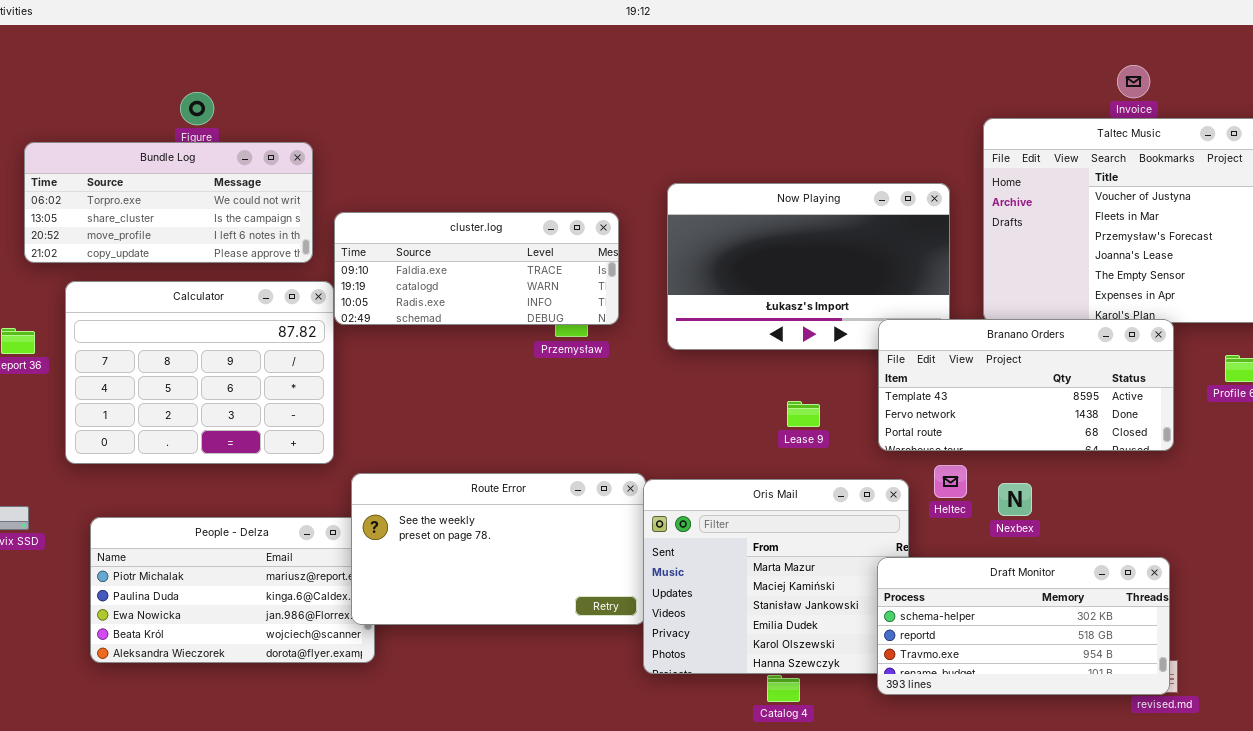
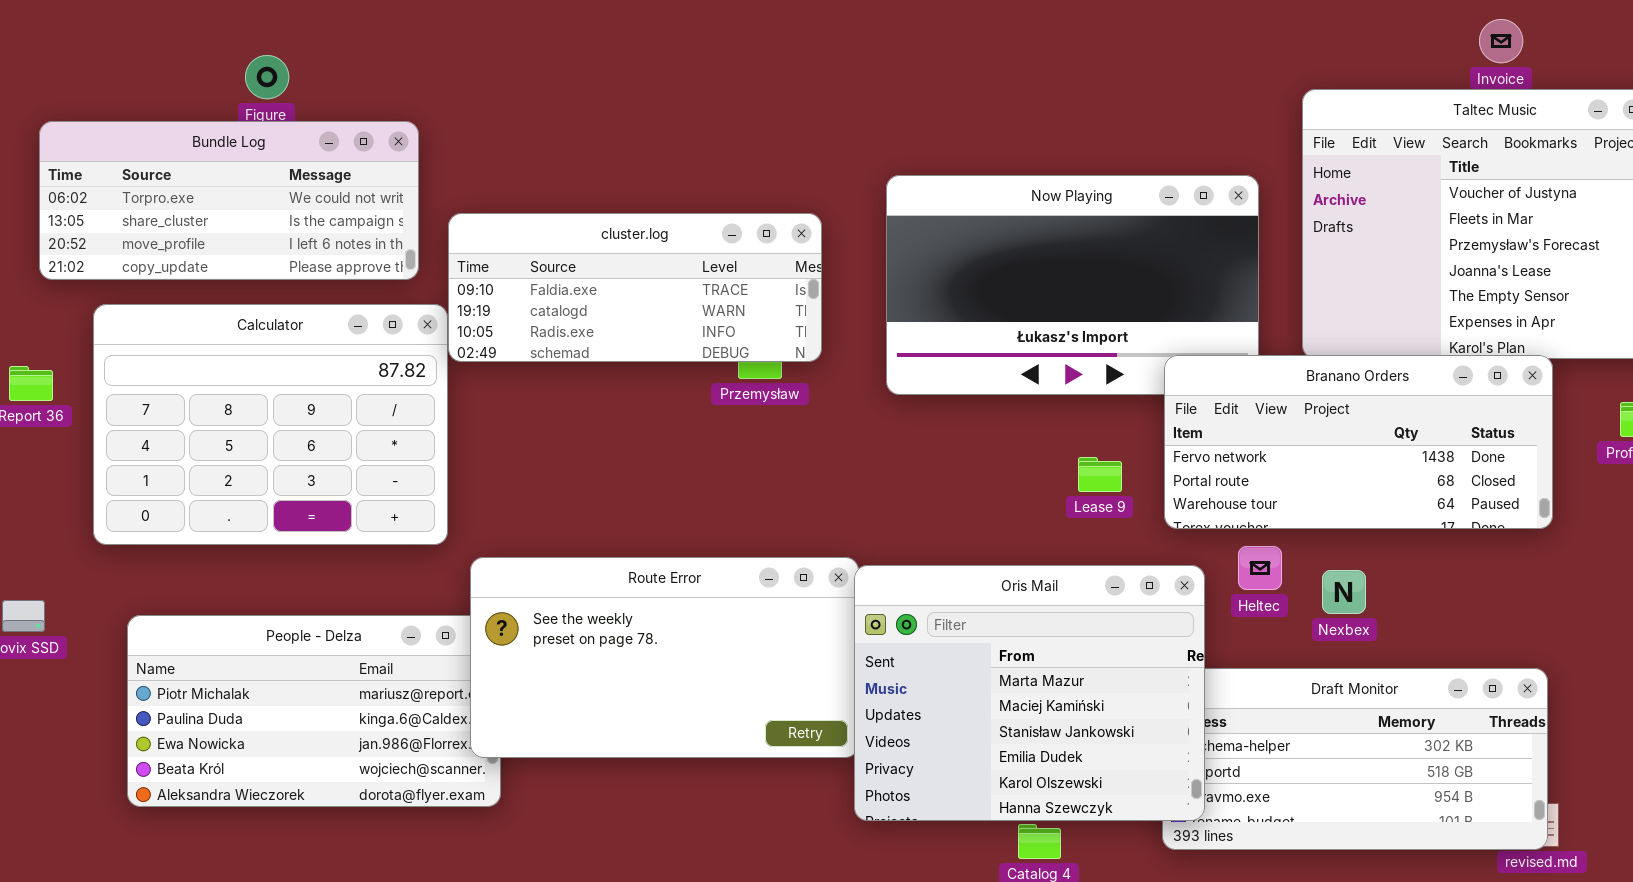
Branano Orders: [878,319,1174,451] -> [1164,355,1553,529], scrolled down 1 row
Lease 9: [787,401,820,427] -> [1078,457,1122,492], moved
Oris Mail: [643,479,909,674] -> [854,565,1205,821], raised

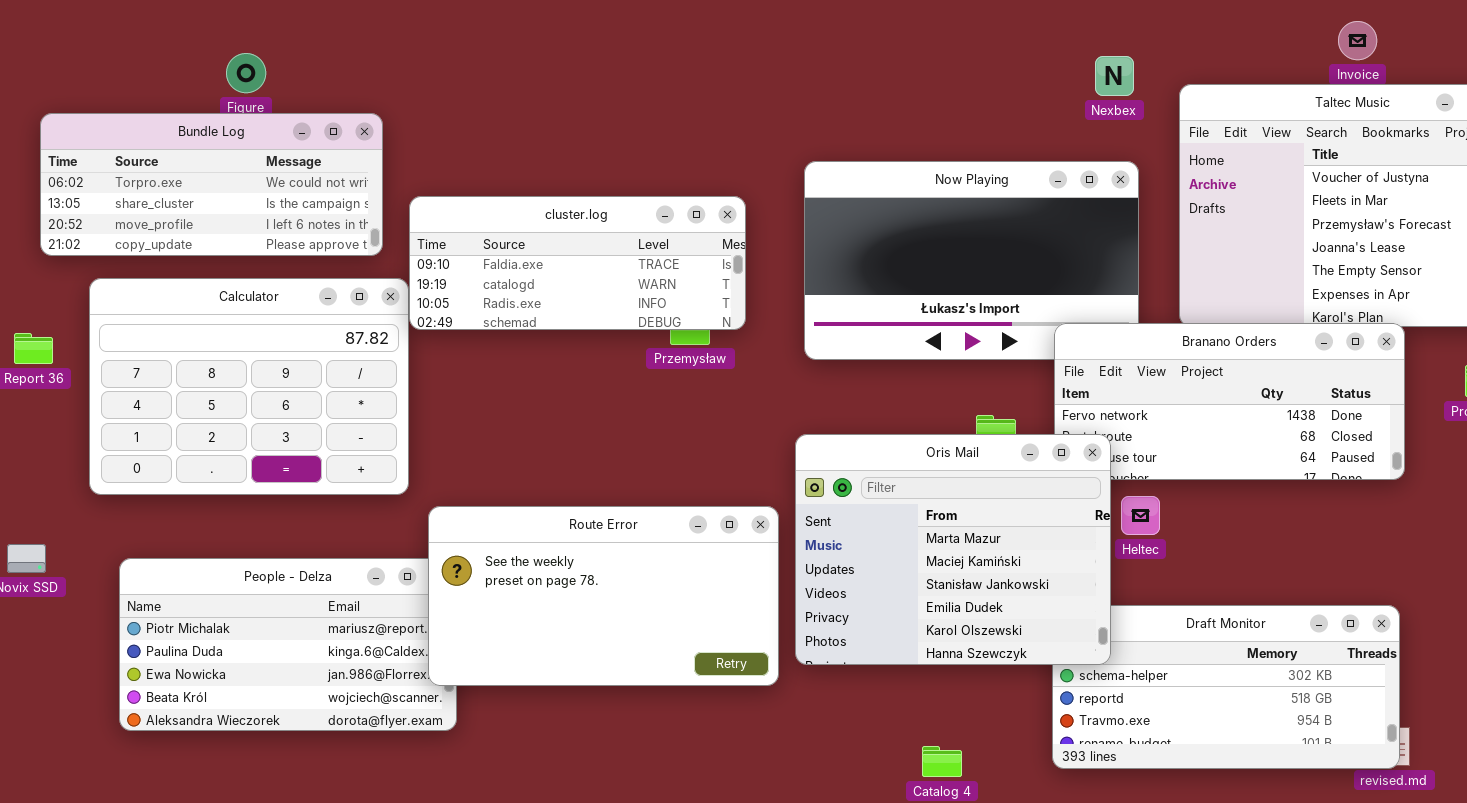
Oris Mail: [854,565,1205,821] -> [795,434,1111,665], moved
Nexbex: [1322,570,1366,614] -> [1095,56,1134,96], moved

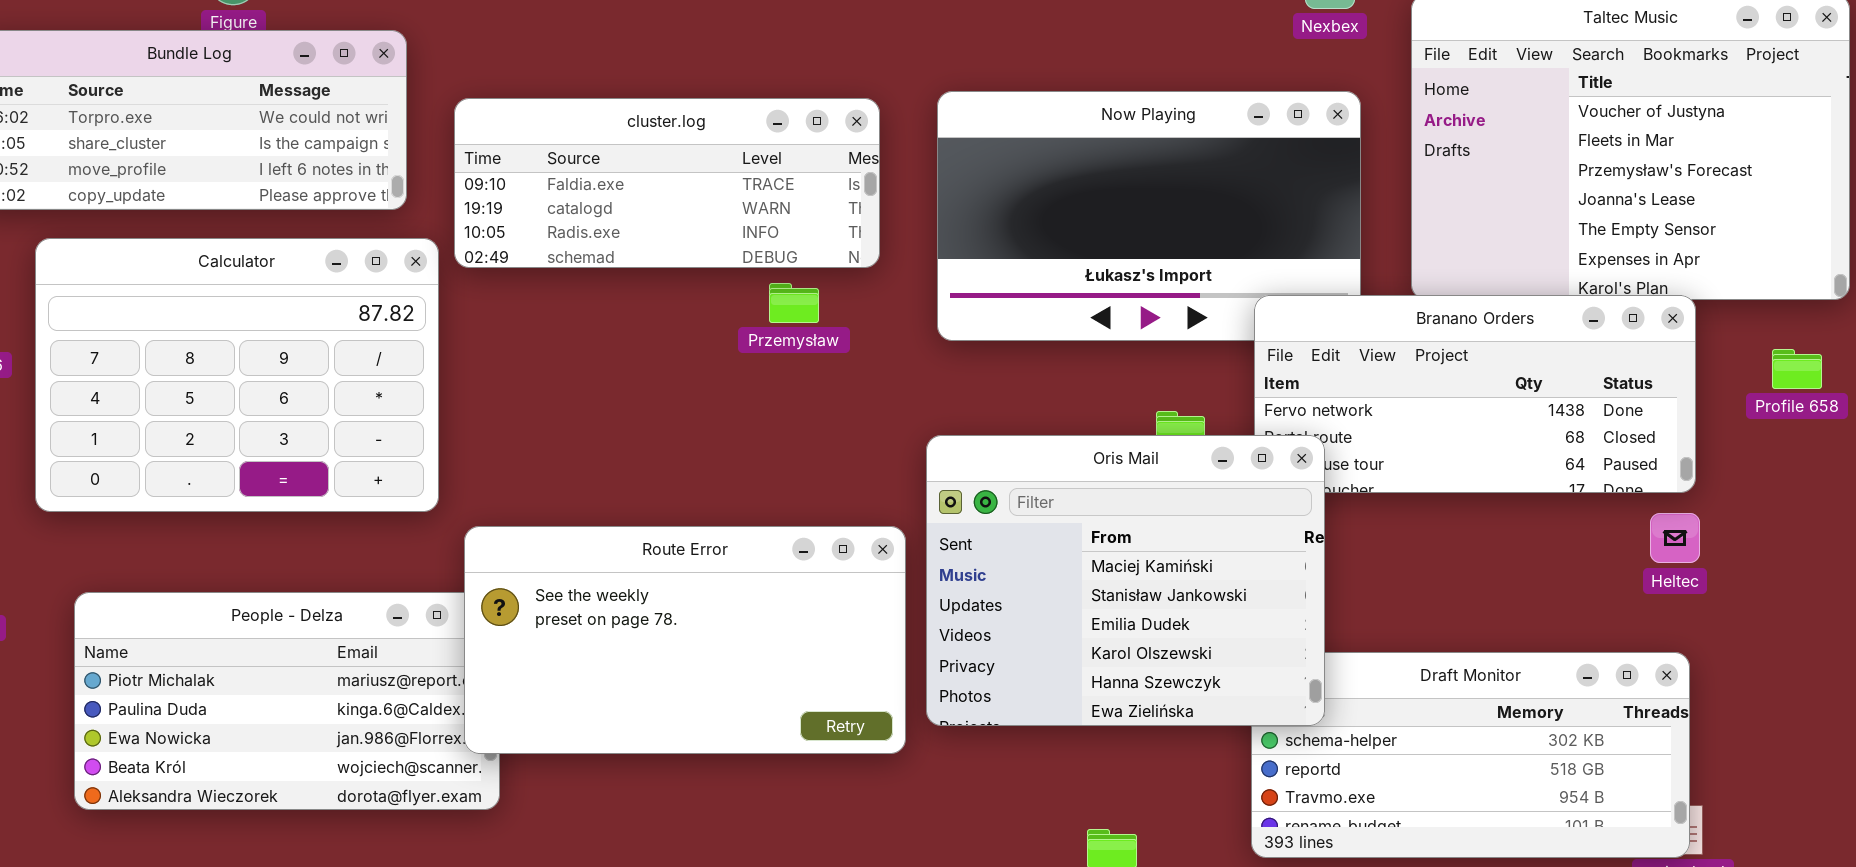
cluster.log: [409,196,746,330] -> [454,98,880,268], moved
Oris Mail: [795,434,1111,665] -> [926,435,1325,726], scrolled down 1 row
Heltec: [1121,496,1160,535] -> [1650,513,1700,563], moved

